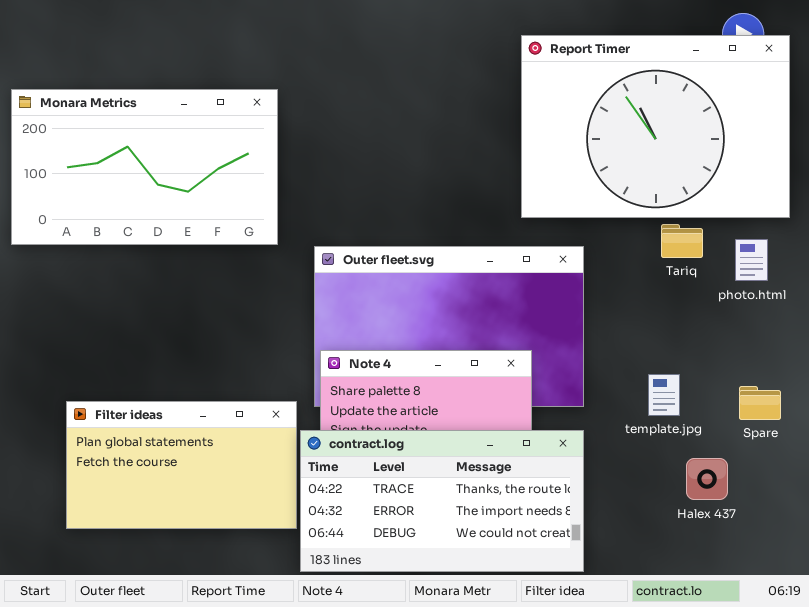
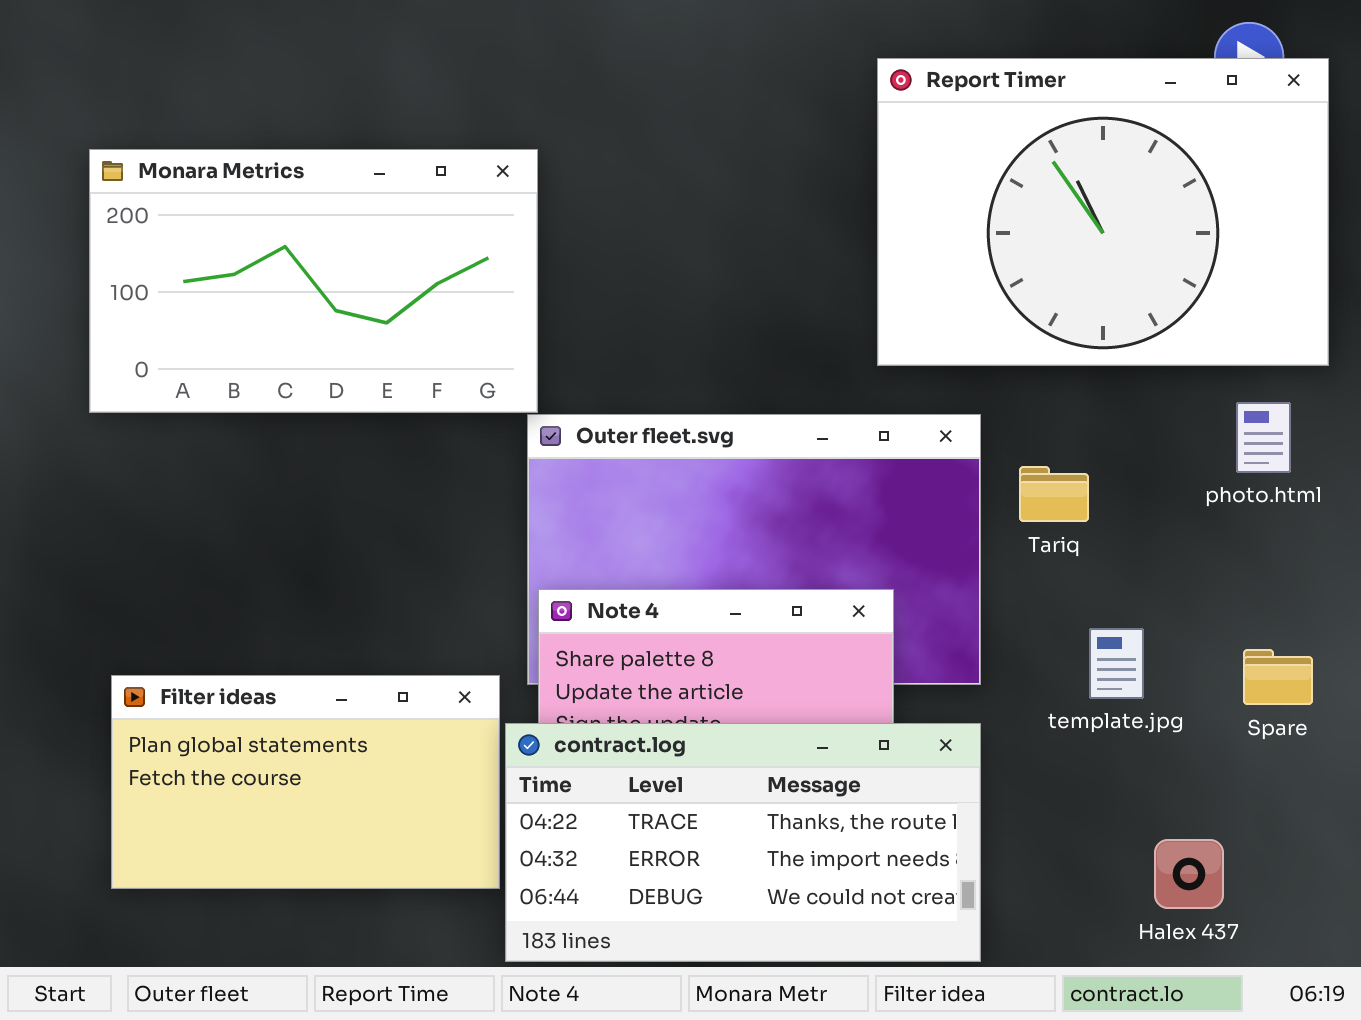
Monara Metrics: [11,89,278,245] -> [89,149,538,413], moved
Tariq: [661,224,703,258] -> [1019,466,1089,522], moved
Halex 437: [686,458,728,500] -> [1154,839,1224,909], moved

